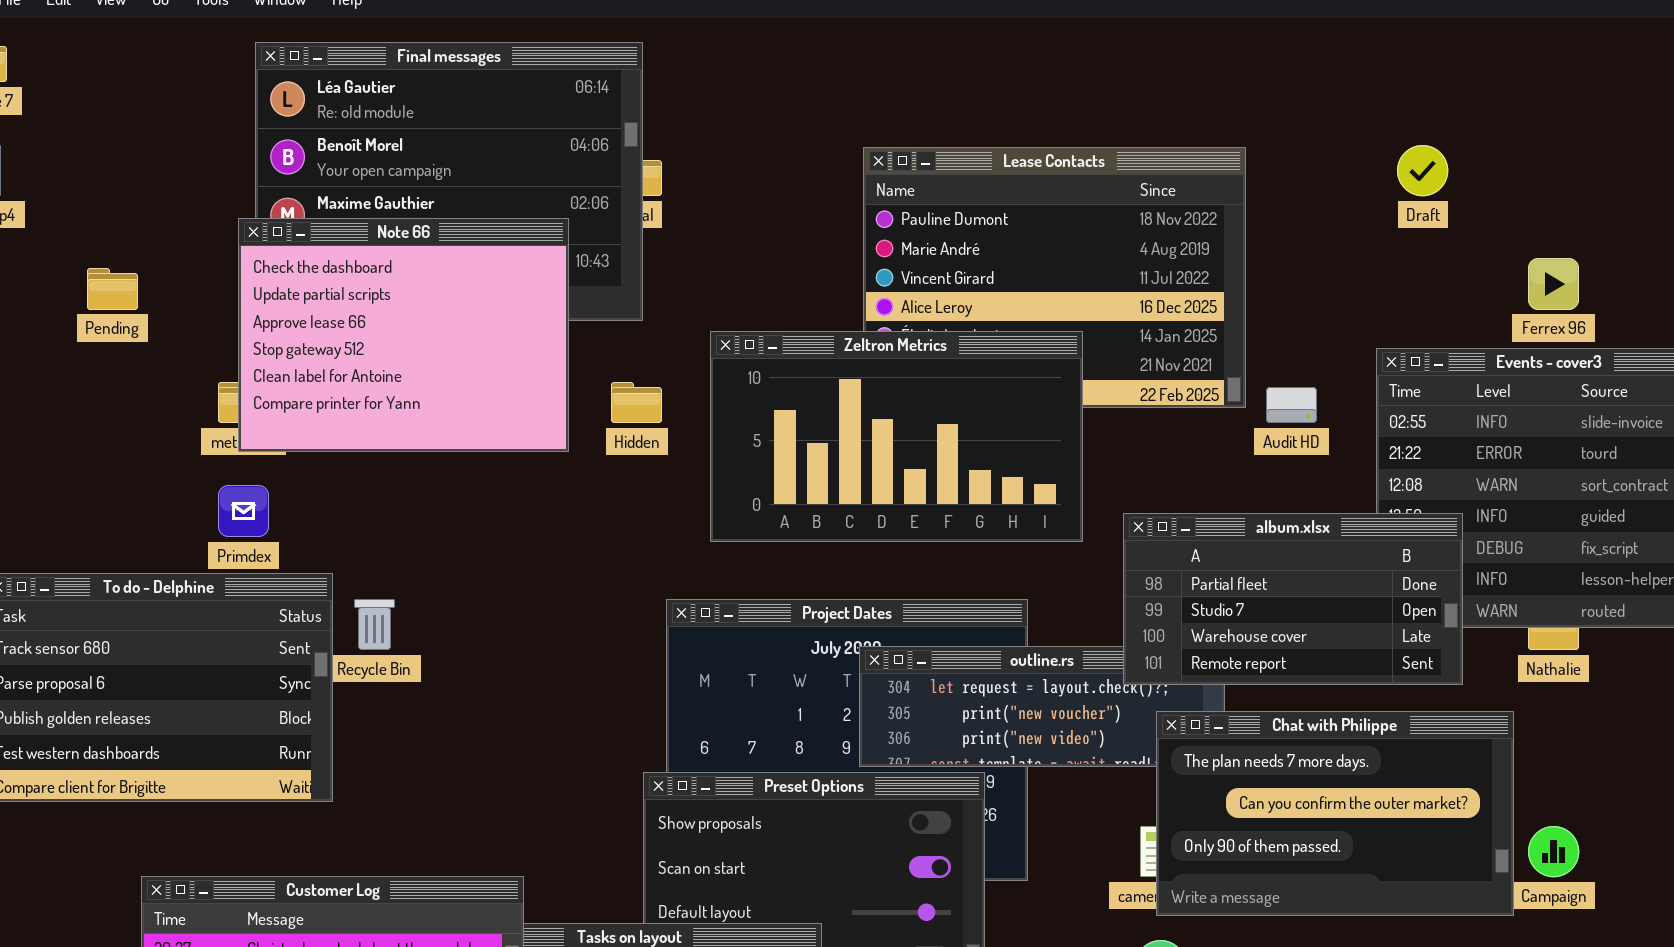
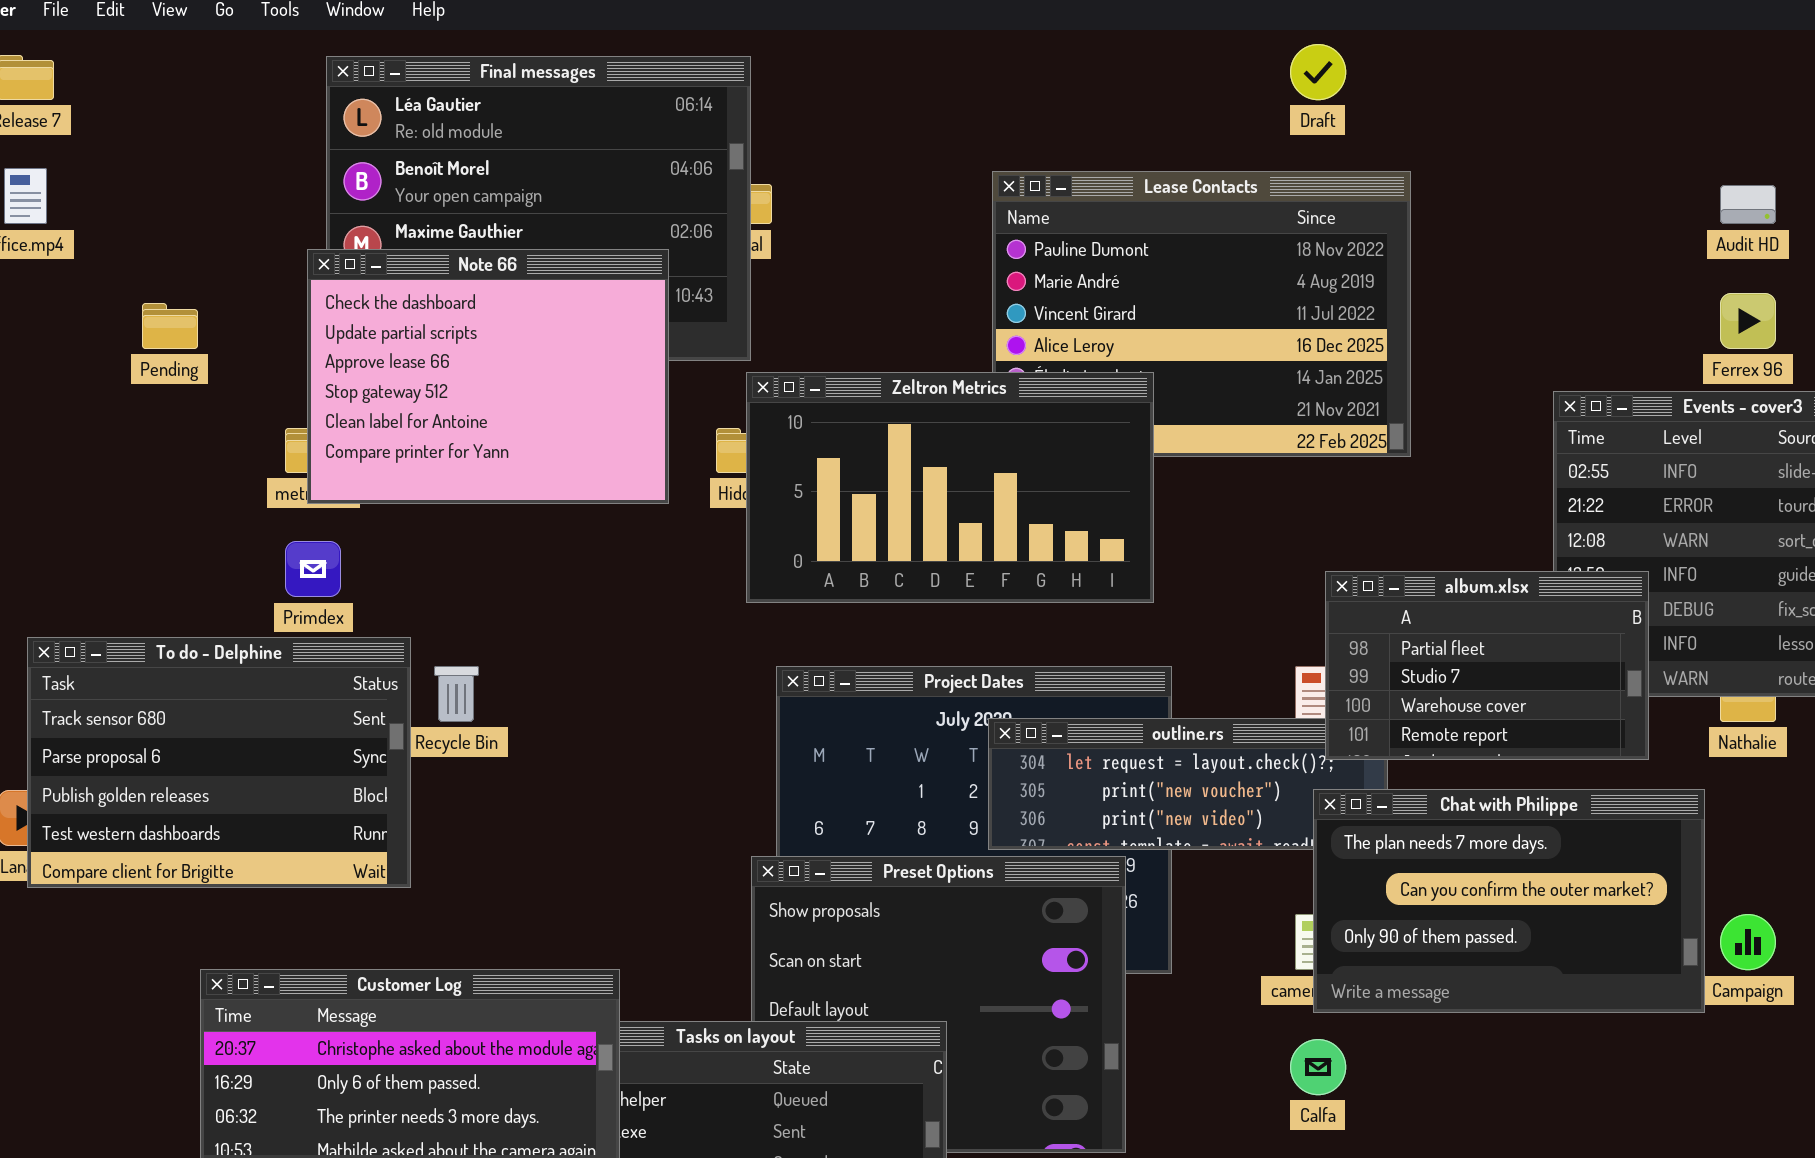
Draft: [1397,145,1448,196] -> [1290,44,1346,100], moved
Zeltron Metrics: [710,331,1083,542] -> [746,372,1154,603], moved
Audit HD: [1266,387,1317,423] -> [1720,185,1776,224], moved
album.xlsx: [1123,513,1463,685] -> [1325,571,1649,760], resized

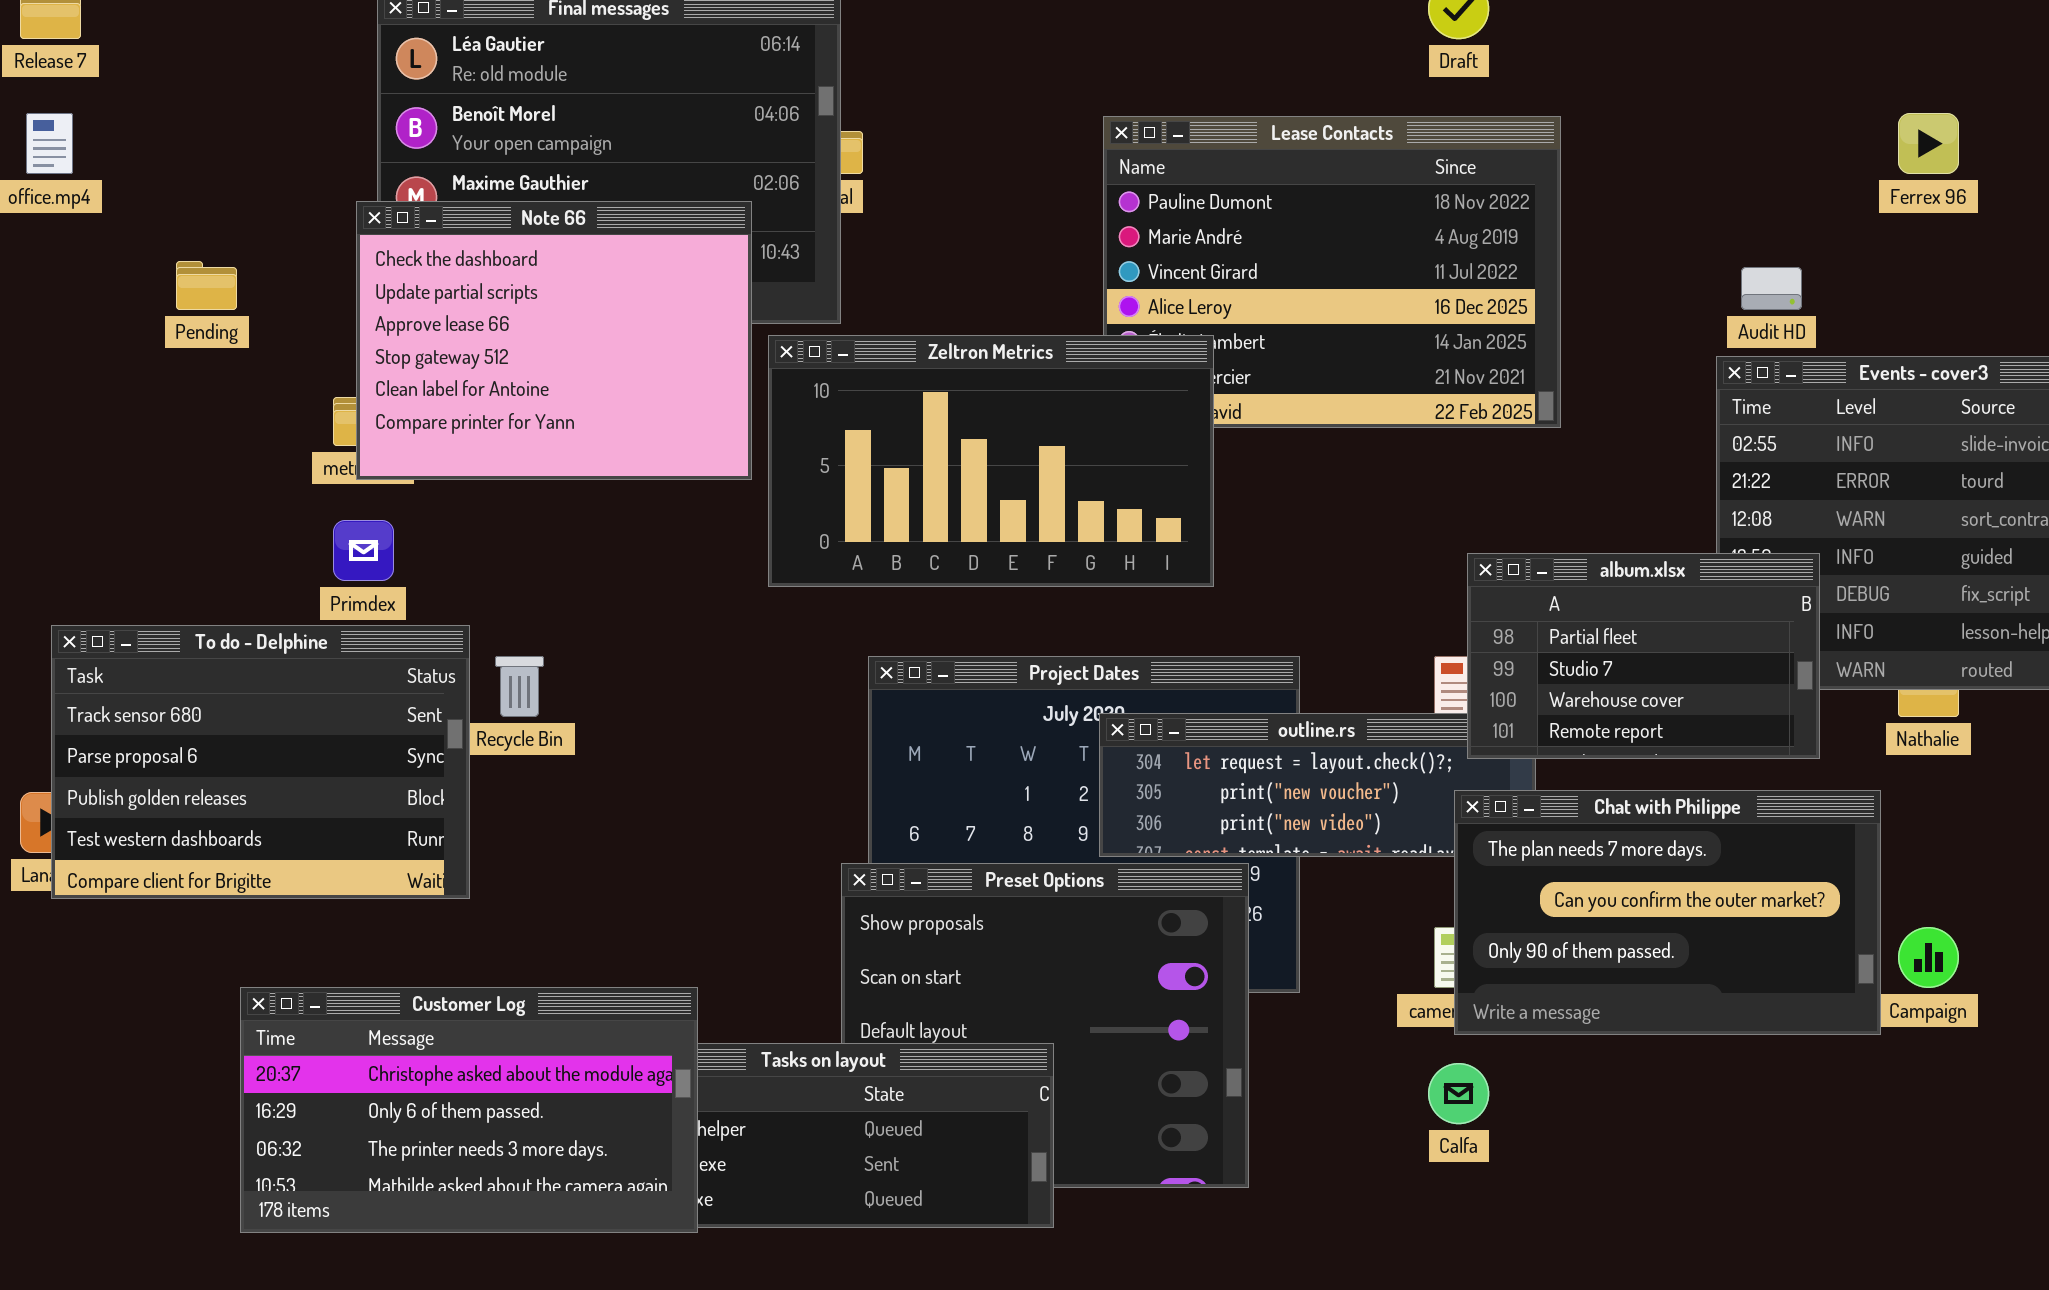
Audit HD: [1720,185,1776,224] -> [1741,267,1802,310], moved
Ferrex 96: [1720,293,1776,349] -> [1898,113,1959,174], moved
Zeltron Metrics: [746,372,1154,603] -> [768,335,1214,587], moved

